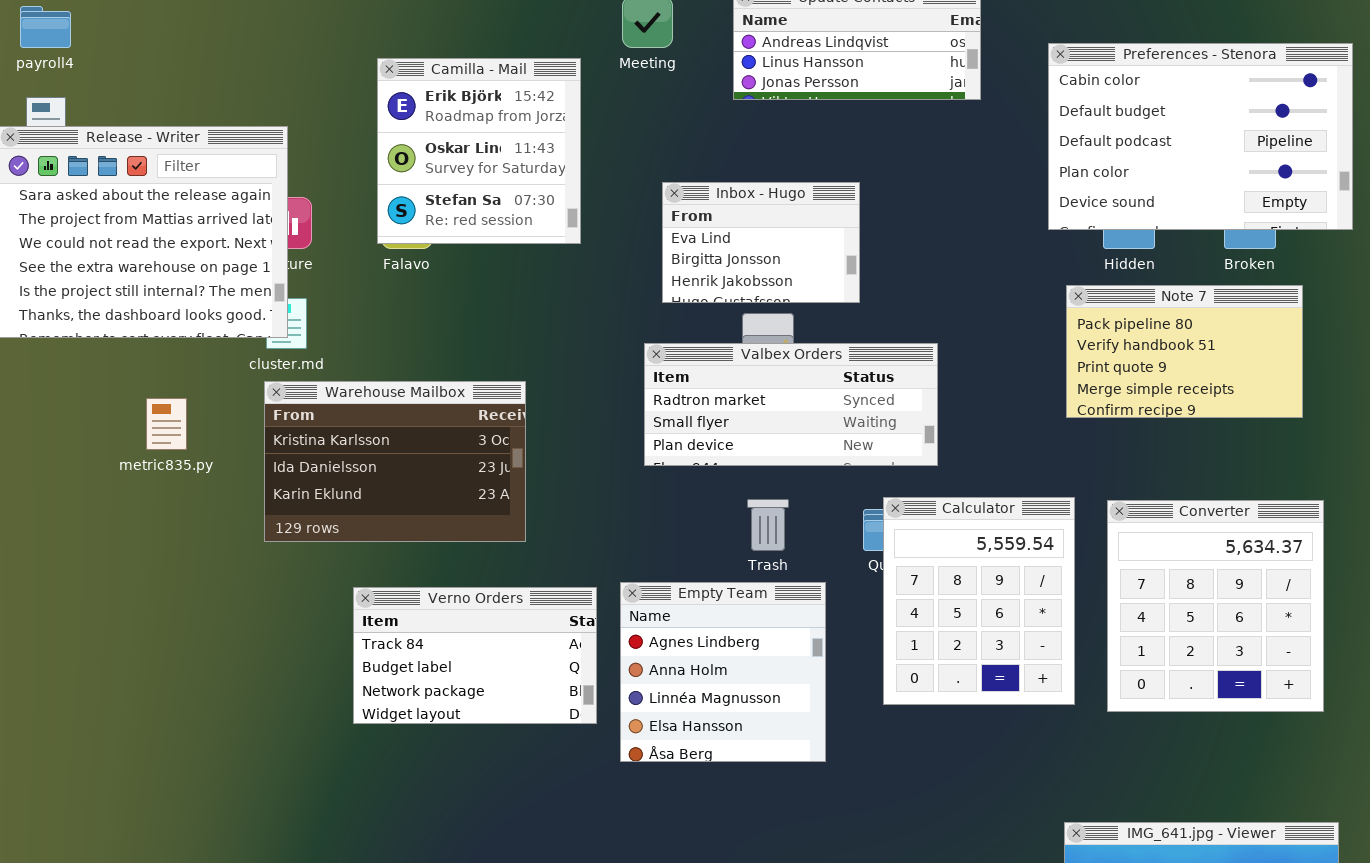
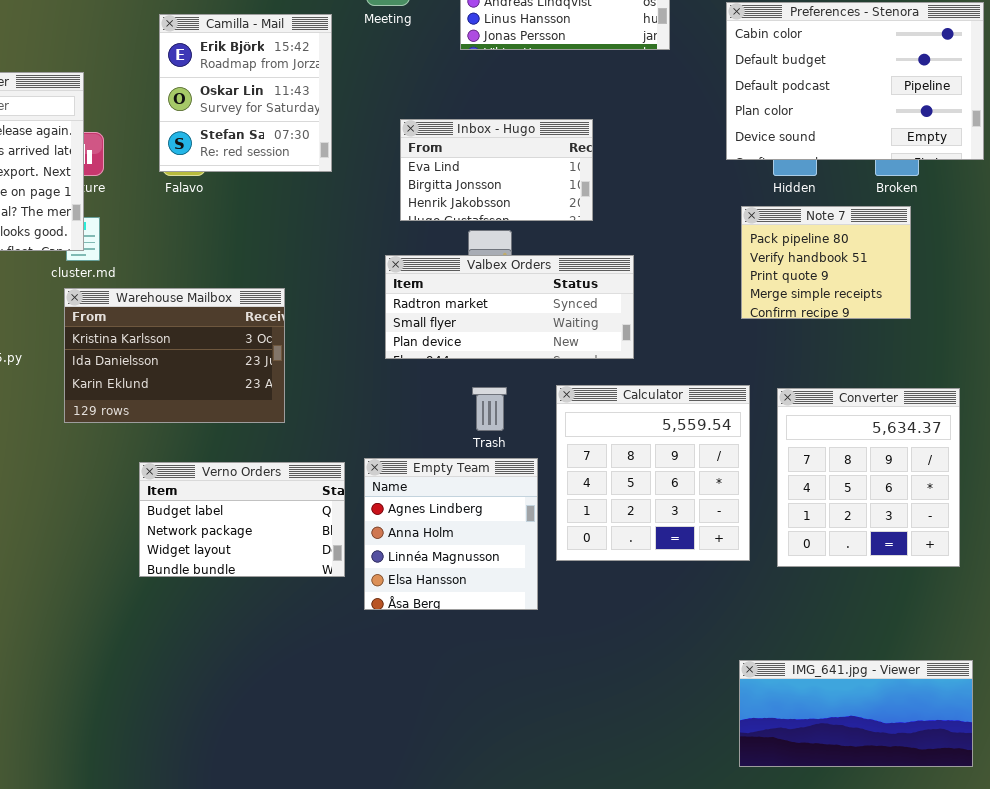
Inbox - Hugo: [662,182,860,303] -> [400,119,593,221], resized
Note 7: [1066,285,1303,418] -> [741,206,911,319], resized
Calculator: [883,497,1075,705] -> [556,385,750,561], resized
Verno Orders: [353,587,597,724] -> [139,462,345,577], scrolled down 1 row

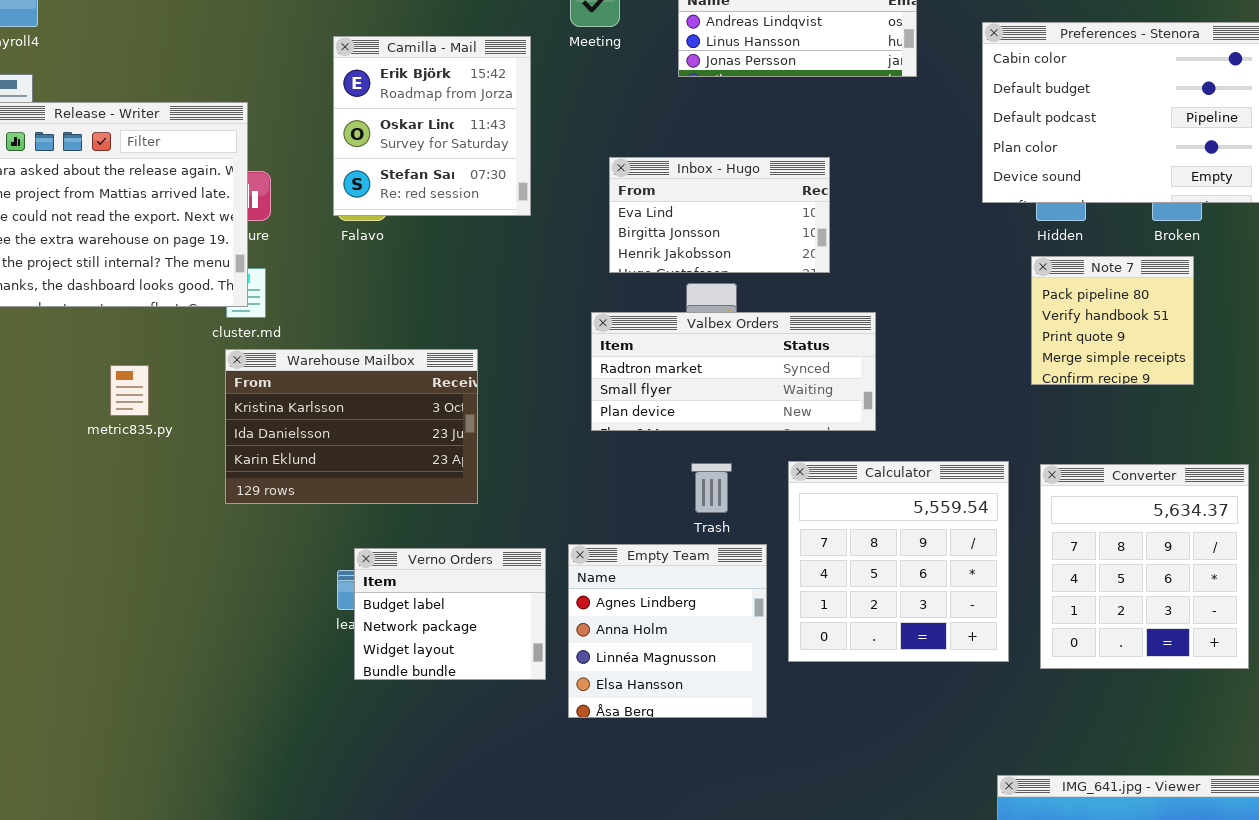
Note 7: [741,206,911,319] -> [1031,256,1194,385], resized
Verno Orders: [139,462,345,577] -> [354,548,546,680], resized

